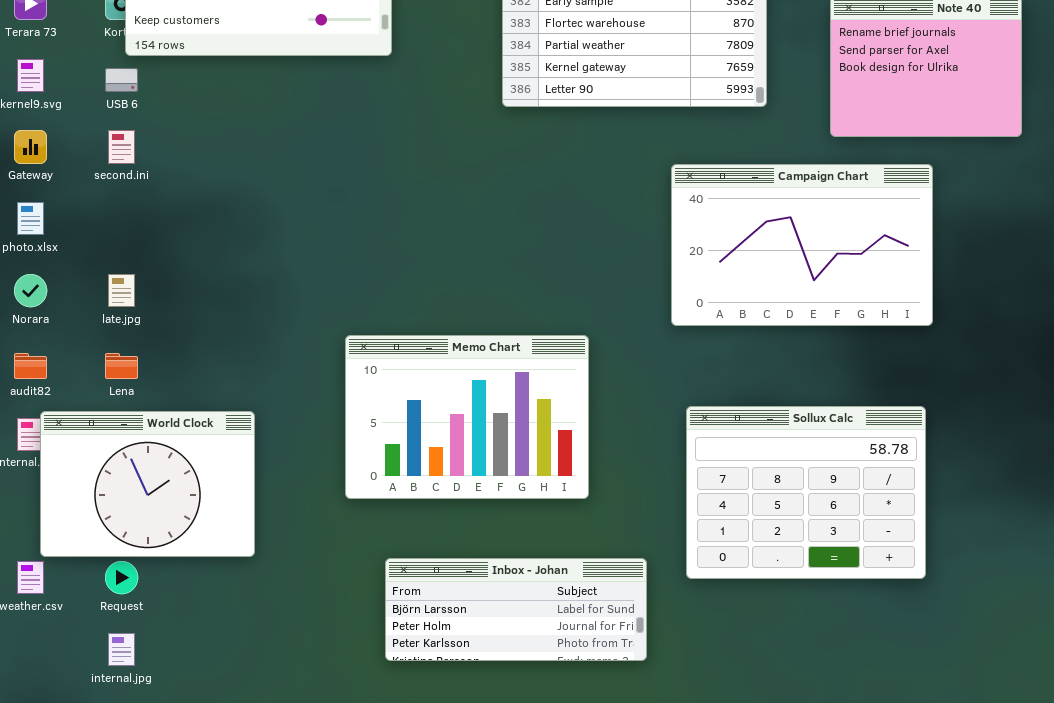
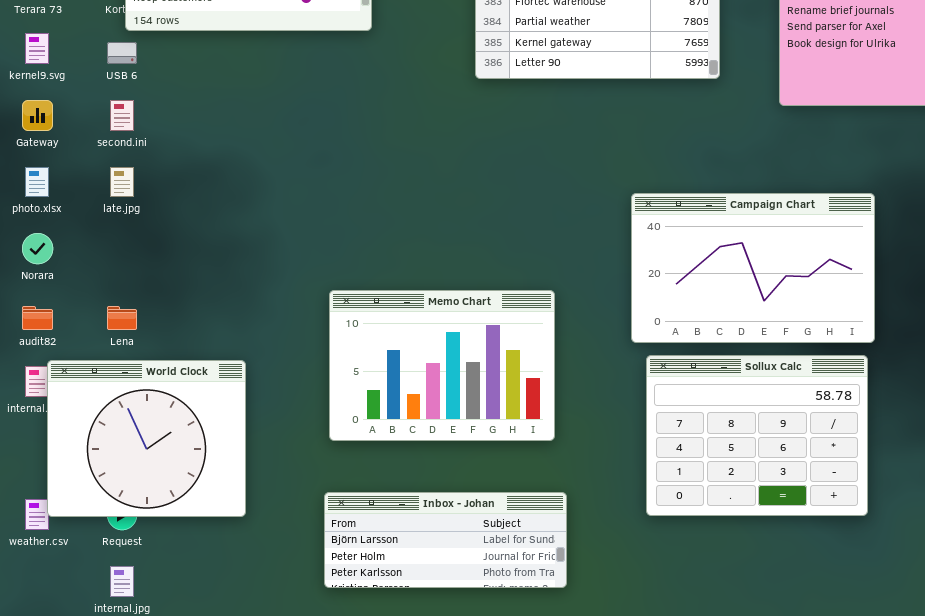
Campaign Chart: [671,164,933,326] -> [631,193,875,343], moved
late.jpg: [108,274,135,307] -> [110,167,134,197], moved
World Clock: [40,411,255,557] -> [47,360,246,517], resized
Inbox - Johan: [385,558,647,661] -> [324,492,567,588], moved

